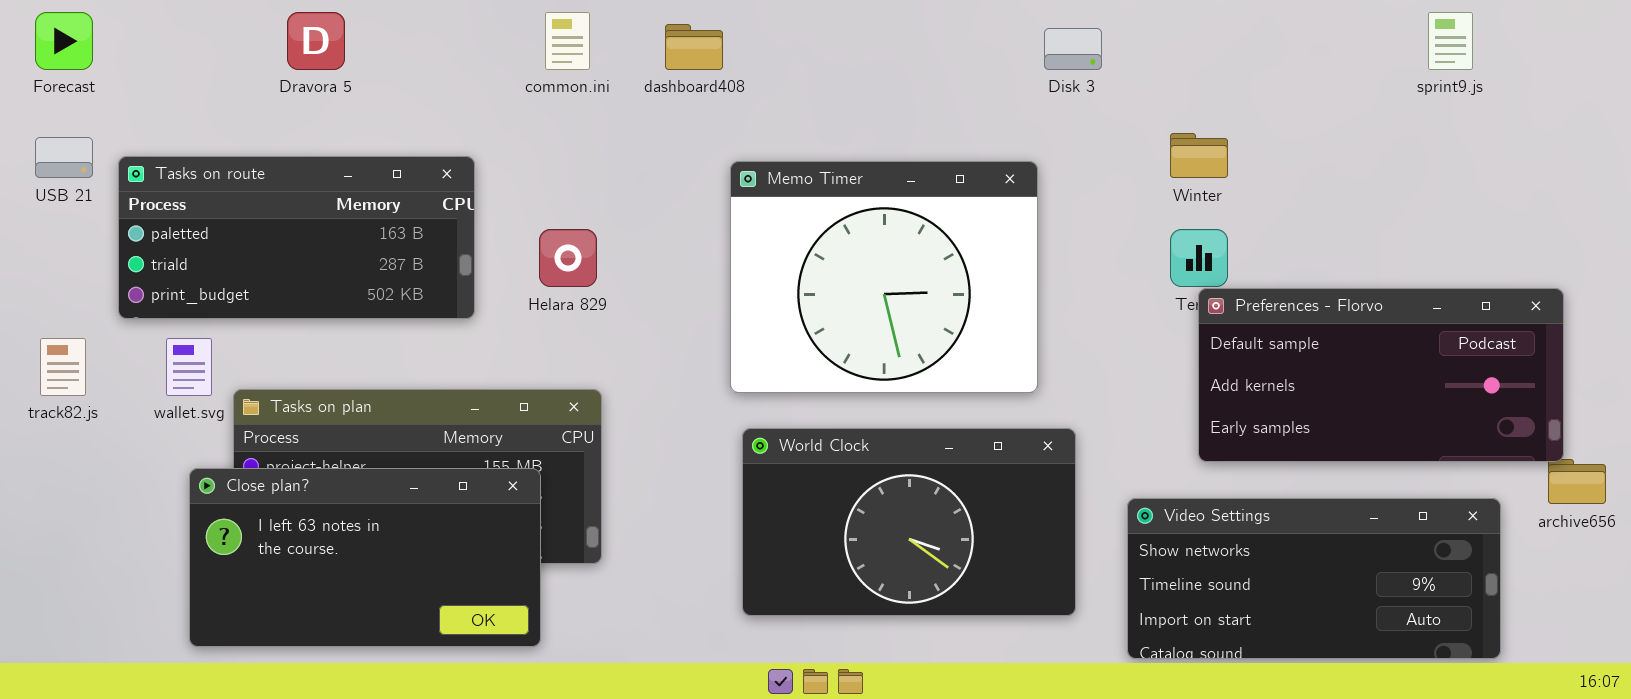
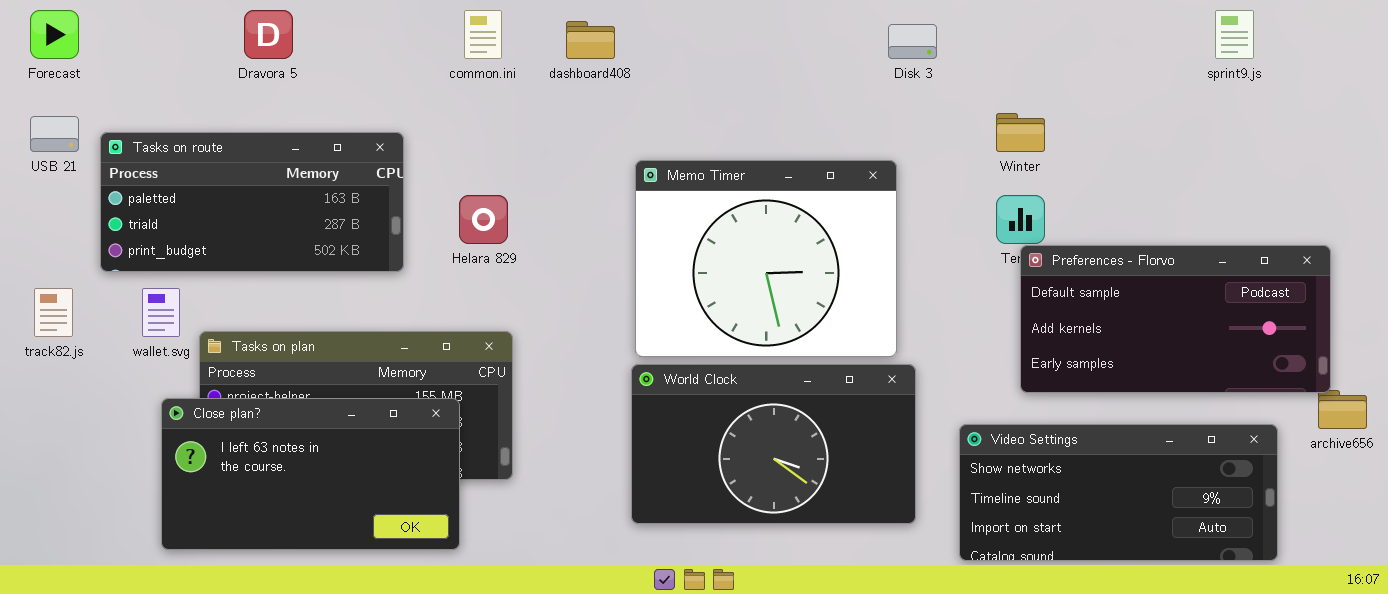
Memo Timer: [730,161,1038,393] -> [635,160,897,357], moved

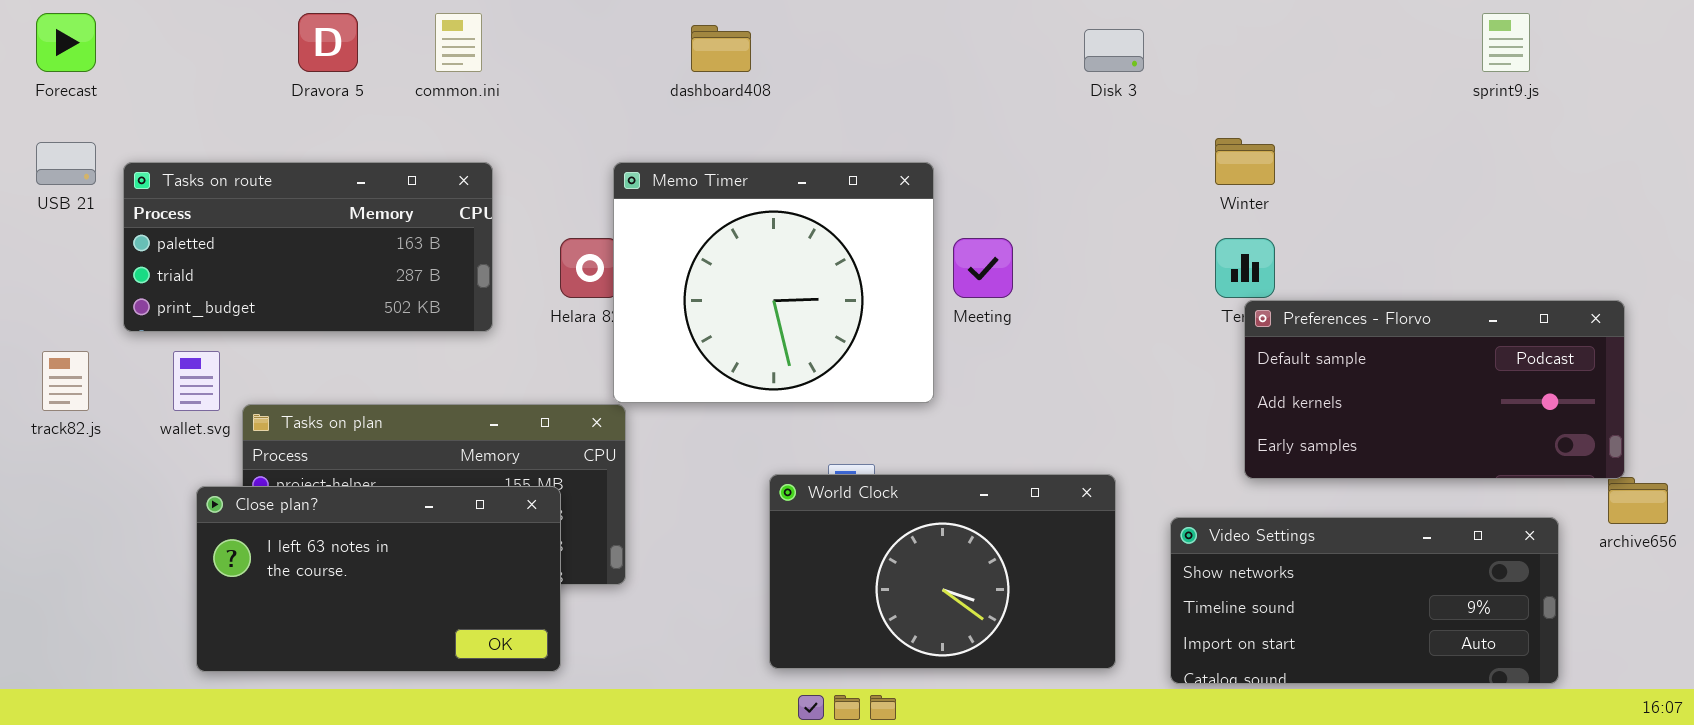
common.ini: [464,10,502,59] -> [435,13,482,72], moved
Memo Timer: [635,160,897,357] -> [613,162,934,403], moved
World Clock: [631,364,916,524] -> [769,474,1116,669], moved

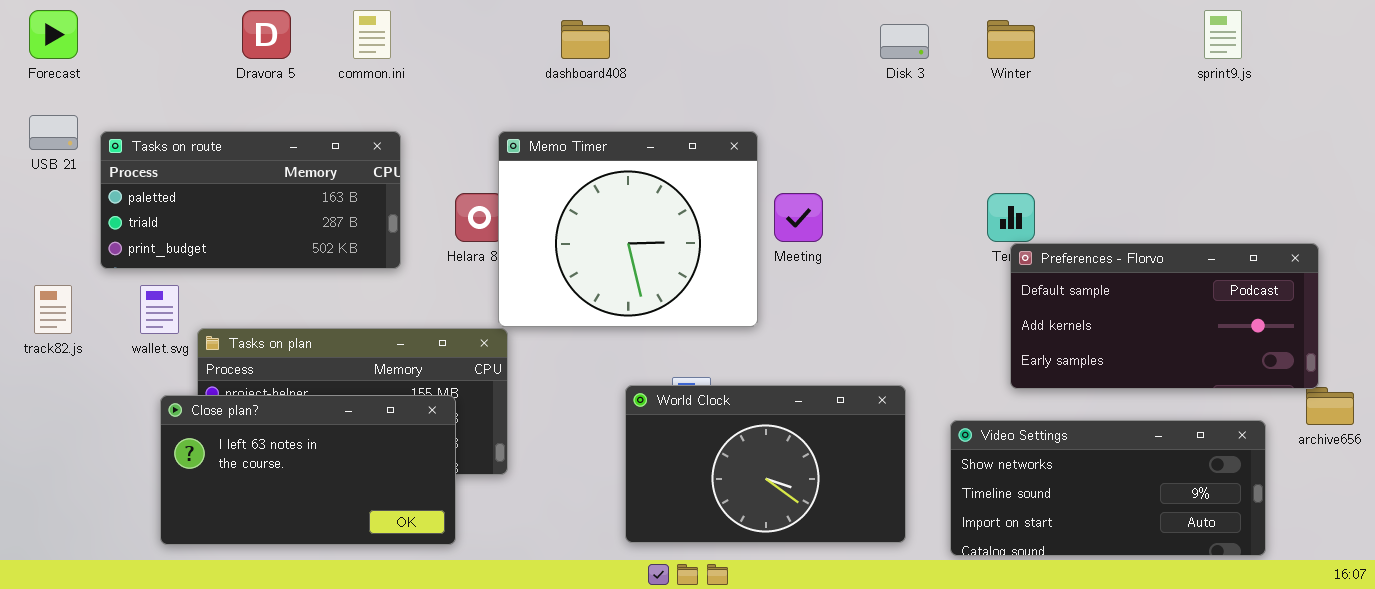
Winter: [1215,138,1275,185] -> [987,20,1035,59], moved

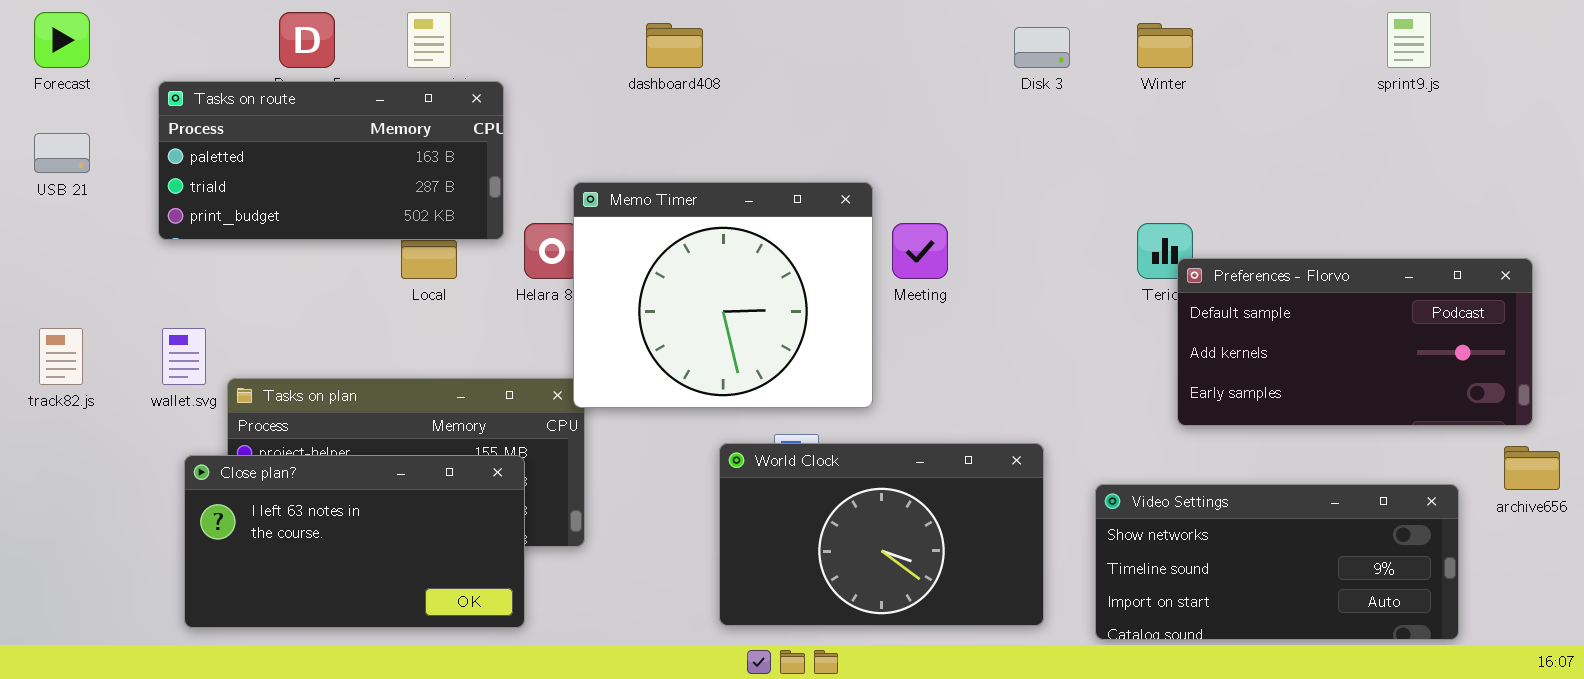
Tasks on route: [100,131,401,269] -> [158,81,504,240], moved
Memo Timer: [498,131,758,327] -> [573,182,873,408], moved
Preferences - Florvo: [1010,243,1319,389] -> [1177,258,1533,426], moved

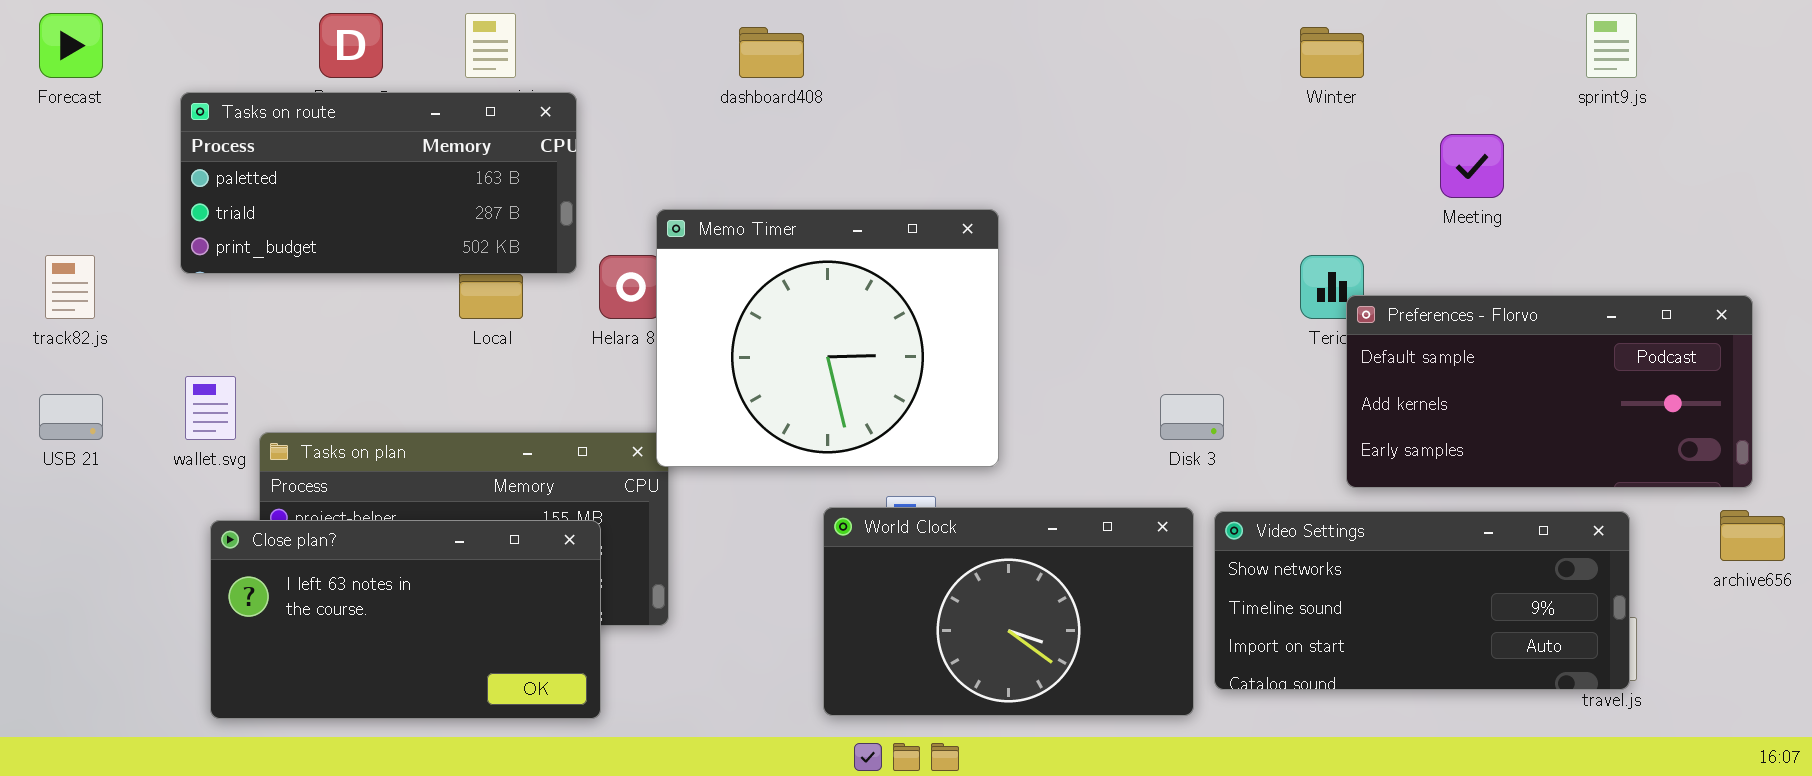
Disk 3: [1014,27,1070,68] -> [1160,394,1224,440], moved
USB 21: [34,133,90,173] -> [39,394,103,440], moved
Meeting: [892,223,948,279] -> [1440,134,1504,198], moved
track82.js: [39,328,83,385] -> [45,255,95,319], moved
Video Settings: [1095,484,1459,640] -> [1214,511,1630,690], moved

